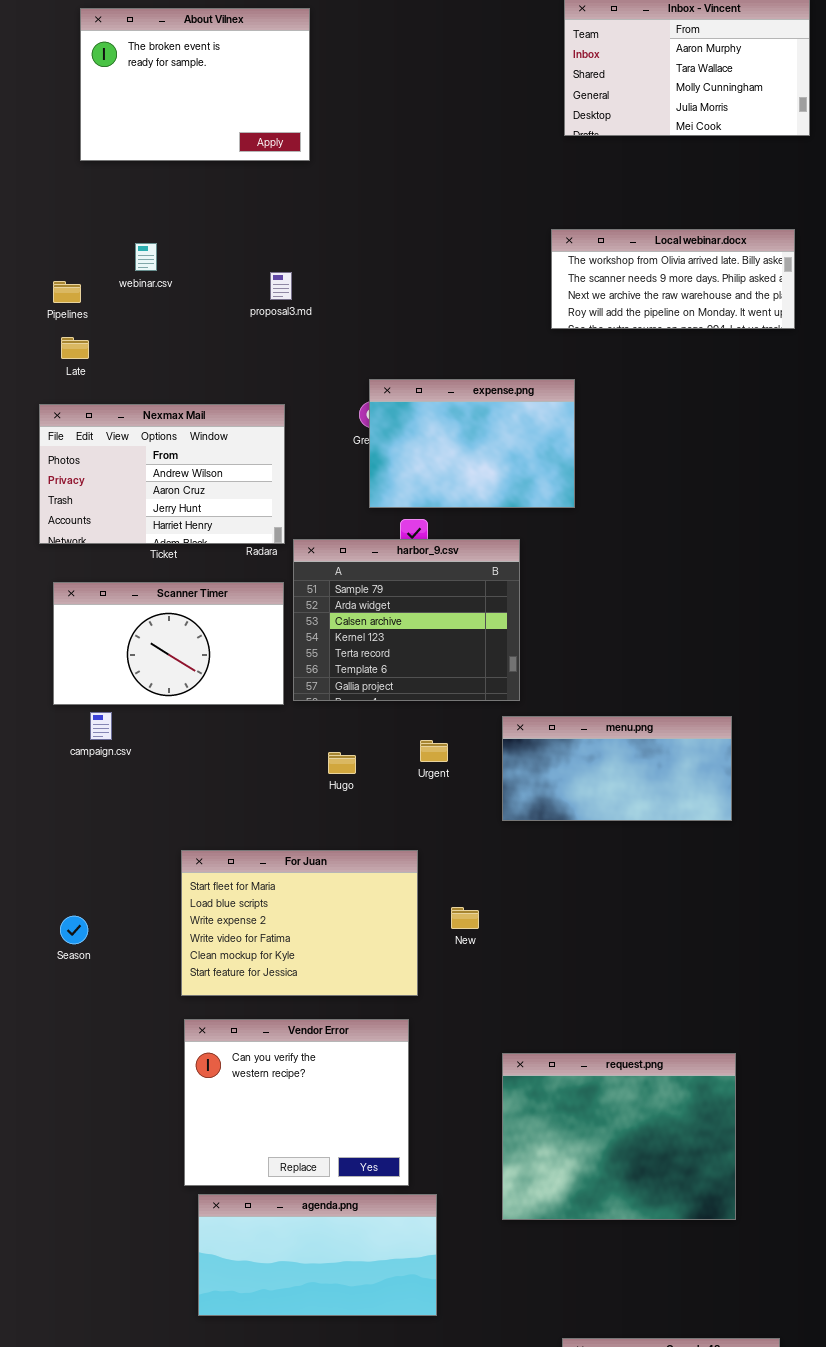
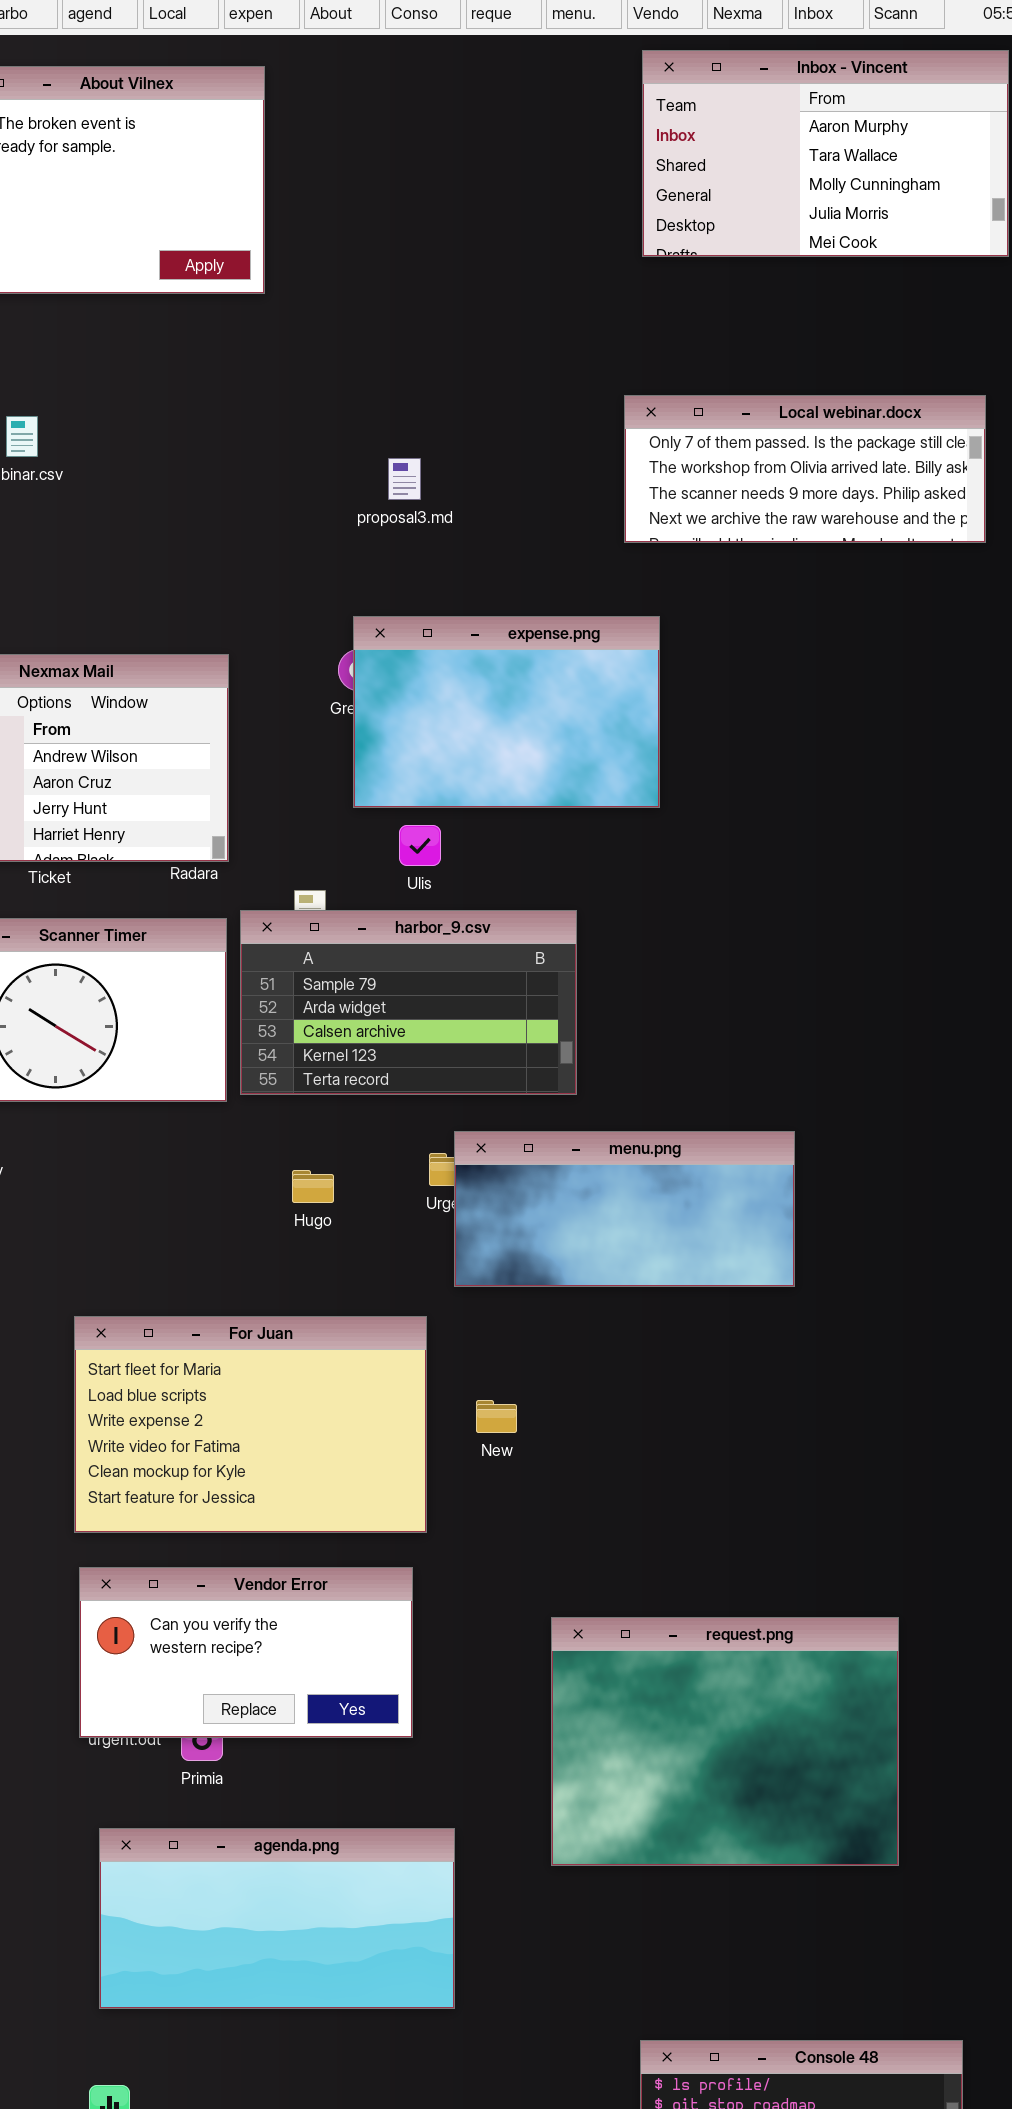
Local webinar.docx: [551,229,795,329] -> [624,395,986,543], scrolled up 1 row
proposal3.md: [270,272,292,300] -> [388,458,421,500], moved
harbor_9.csv: [293,539,520,701] -> [240,910,577,1095], resized
menu.png: [502,716,732,821] -> [454,1131,795,1287], moved
Vendor Error: [184,1019,409,1186] -> [79,1567,413,1738], resized

